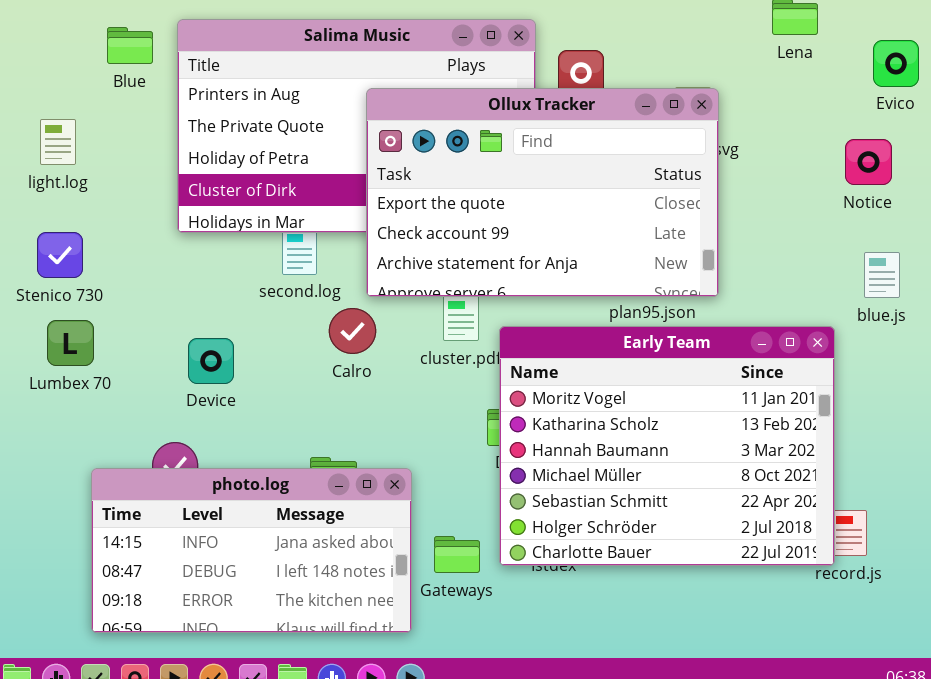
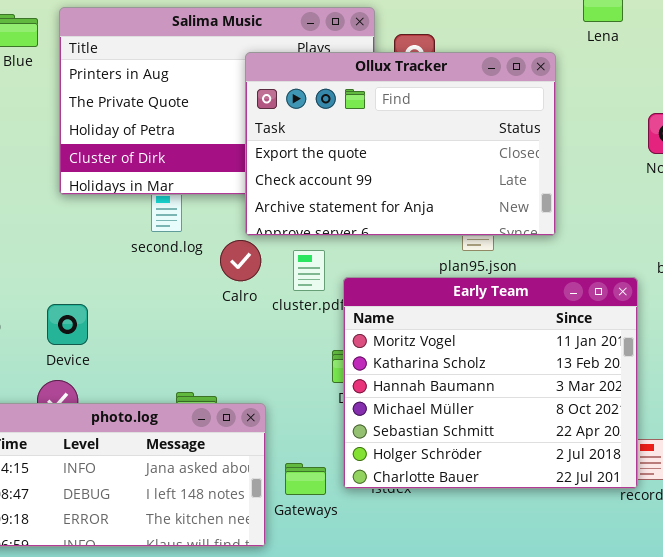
Ollux Tracker: [366,88,719,297] -> [245,52,556,236], moved
Calro: [329,308,376,354] -> [220,240,261,281], moved
Device: [188,338,234,384] -> [47,304,88,345], moved

